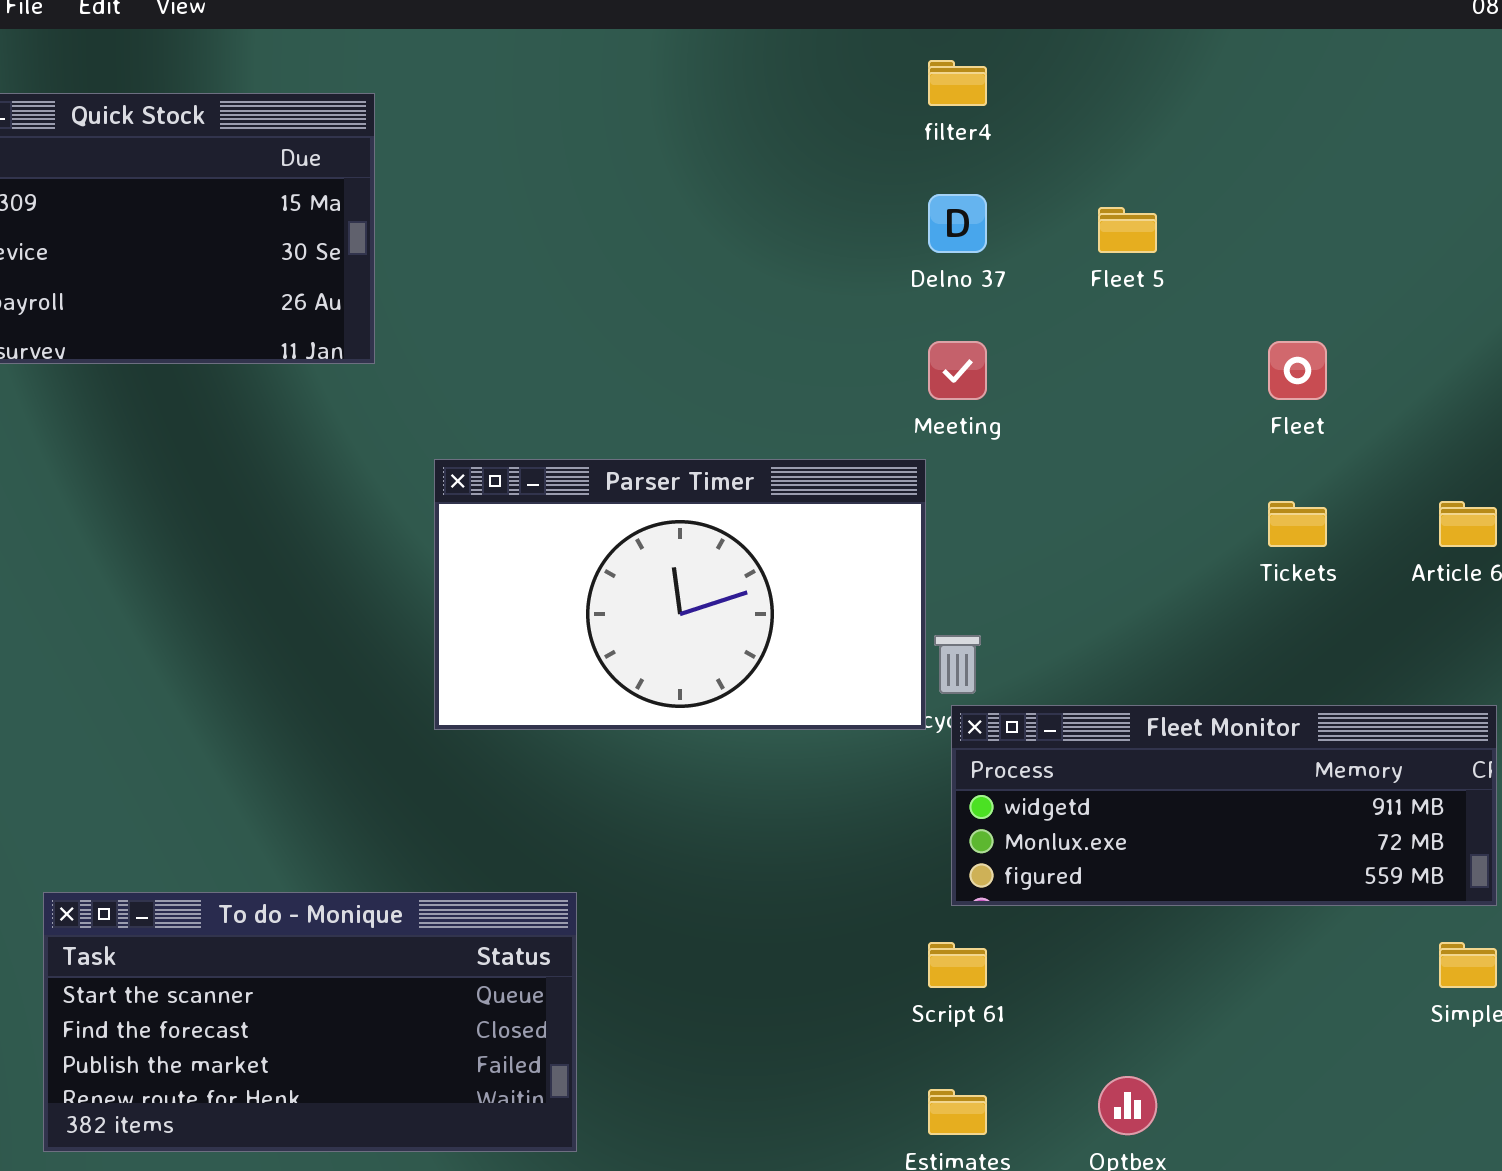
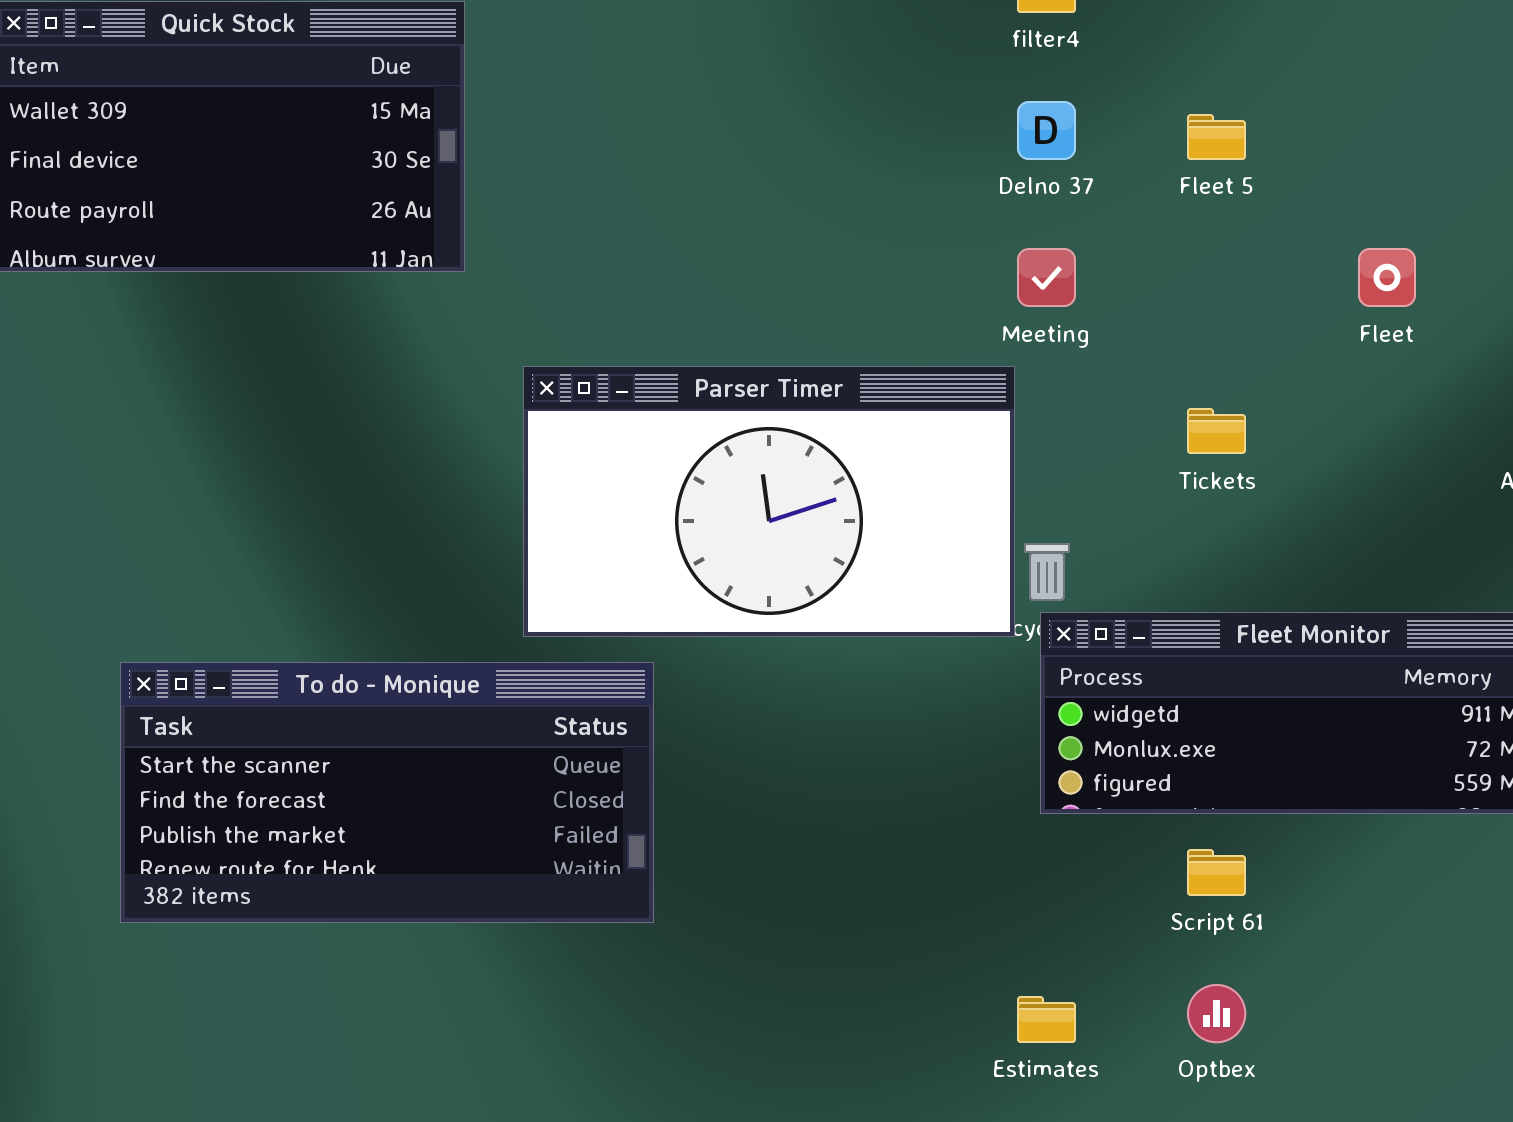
Tickets: [1268,501,1327,547] -> [1187,408,1246,454], moved
To do - Monique: [43,892,577,1152] -> [120,662,654,923], moved
Script 61: [928,942,987,988] -> [1187,849,1246,896], moved

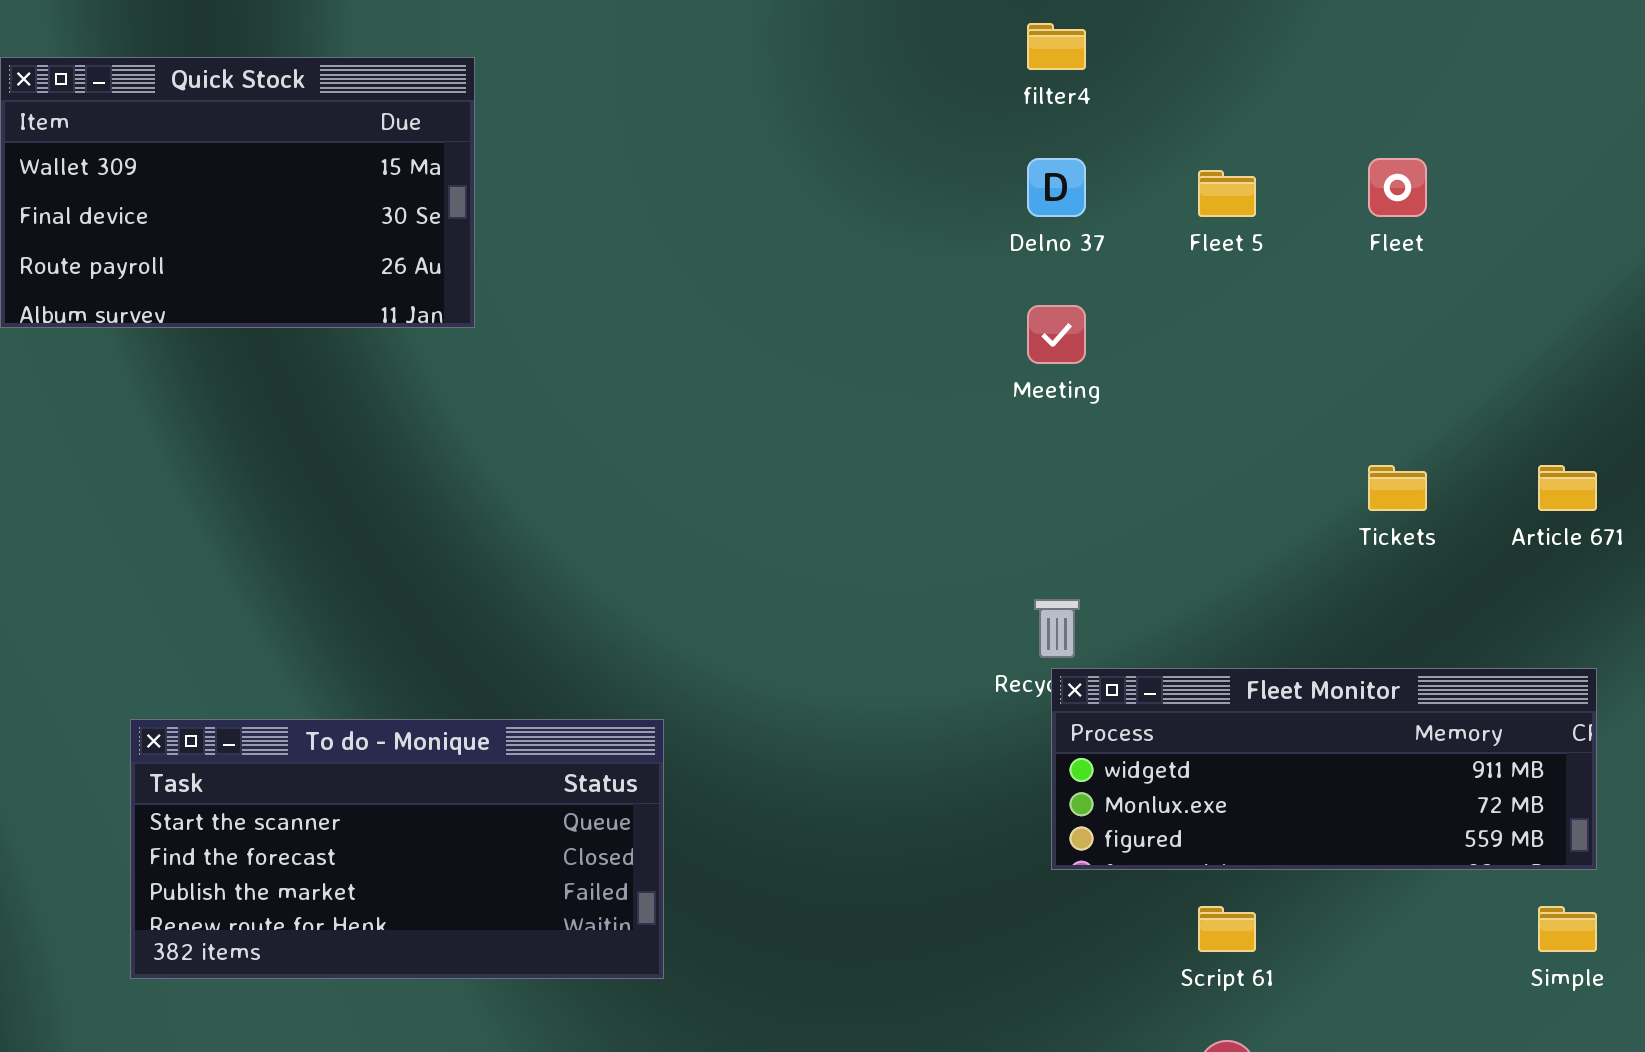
Fleet: [1358,248,1416,307] -> [1368,158,1427,217], moved
Parser Timer: [523,366,1015,637] -> none, closed
Tickets: [1187,408,1246,454] -> [1368,465,1427,511], moved

